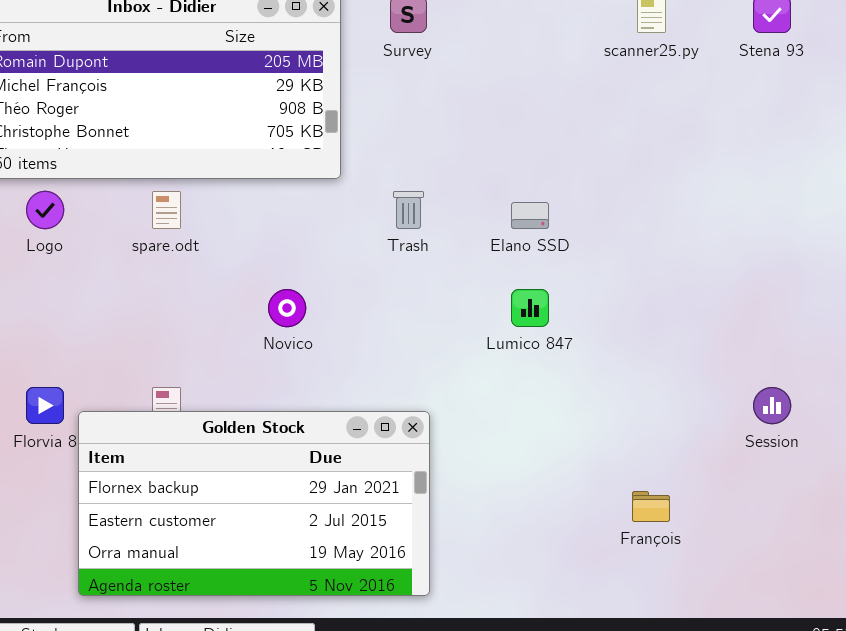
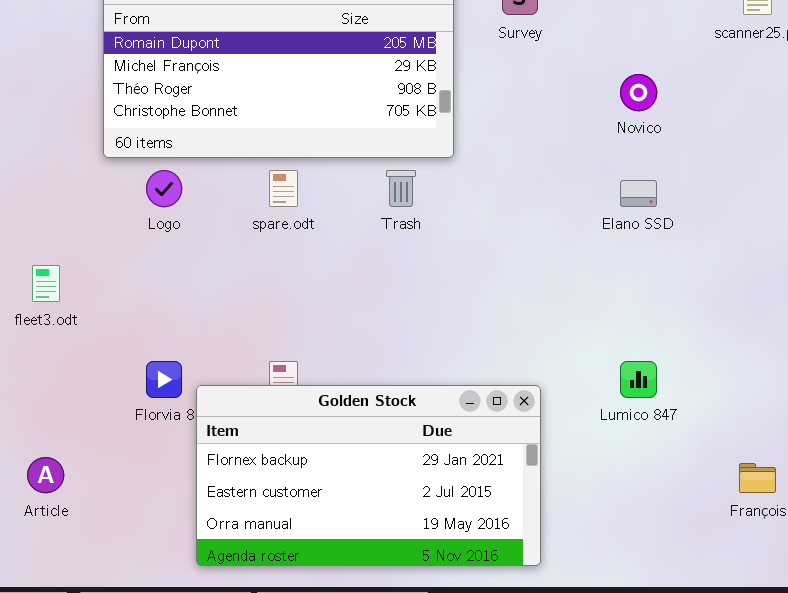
Trash: [393,191,424,229] -> [386,170,416,207], moved
Novico: [268,289,306,327] -> [620,74,657,111], moved
Lumico 847: [511,289,549,327] -> [620,361,657,398], moved

